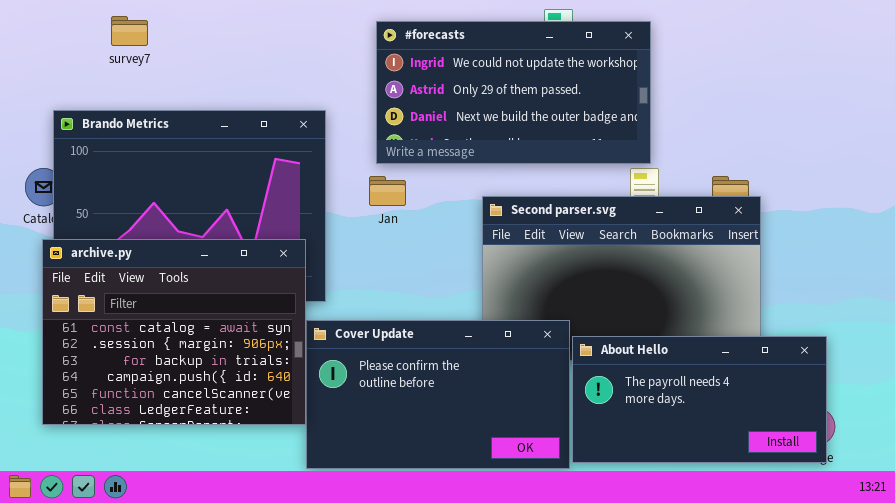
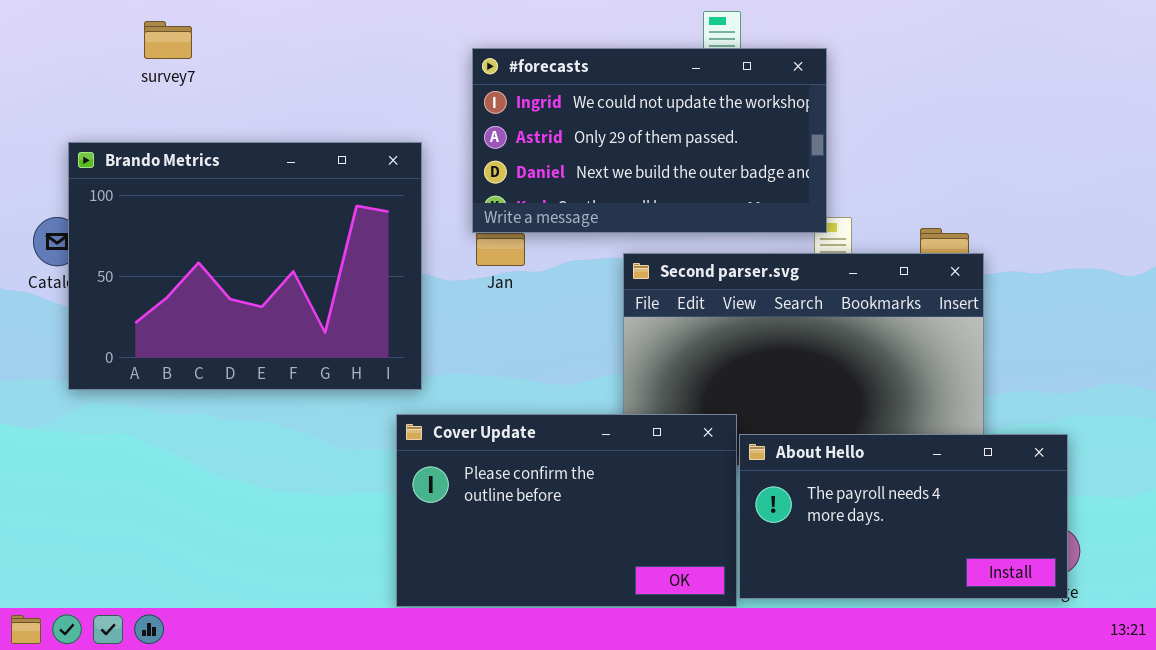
#forecasts: [376,21,651,164] -> [472,48,827,233], moved
archive.py: [42,239,306,425] -> none, closed

